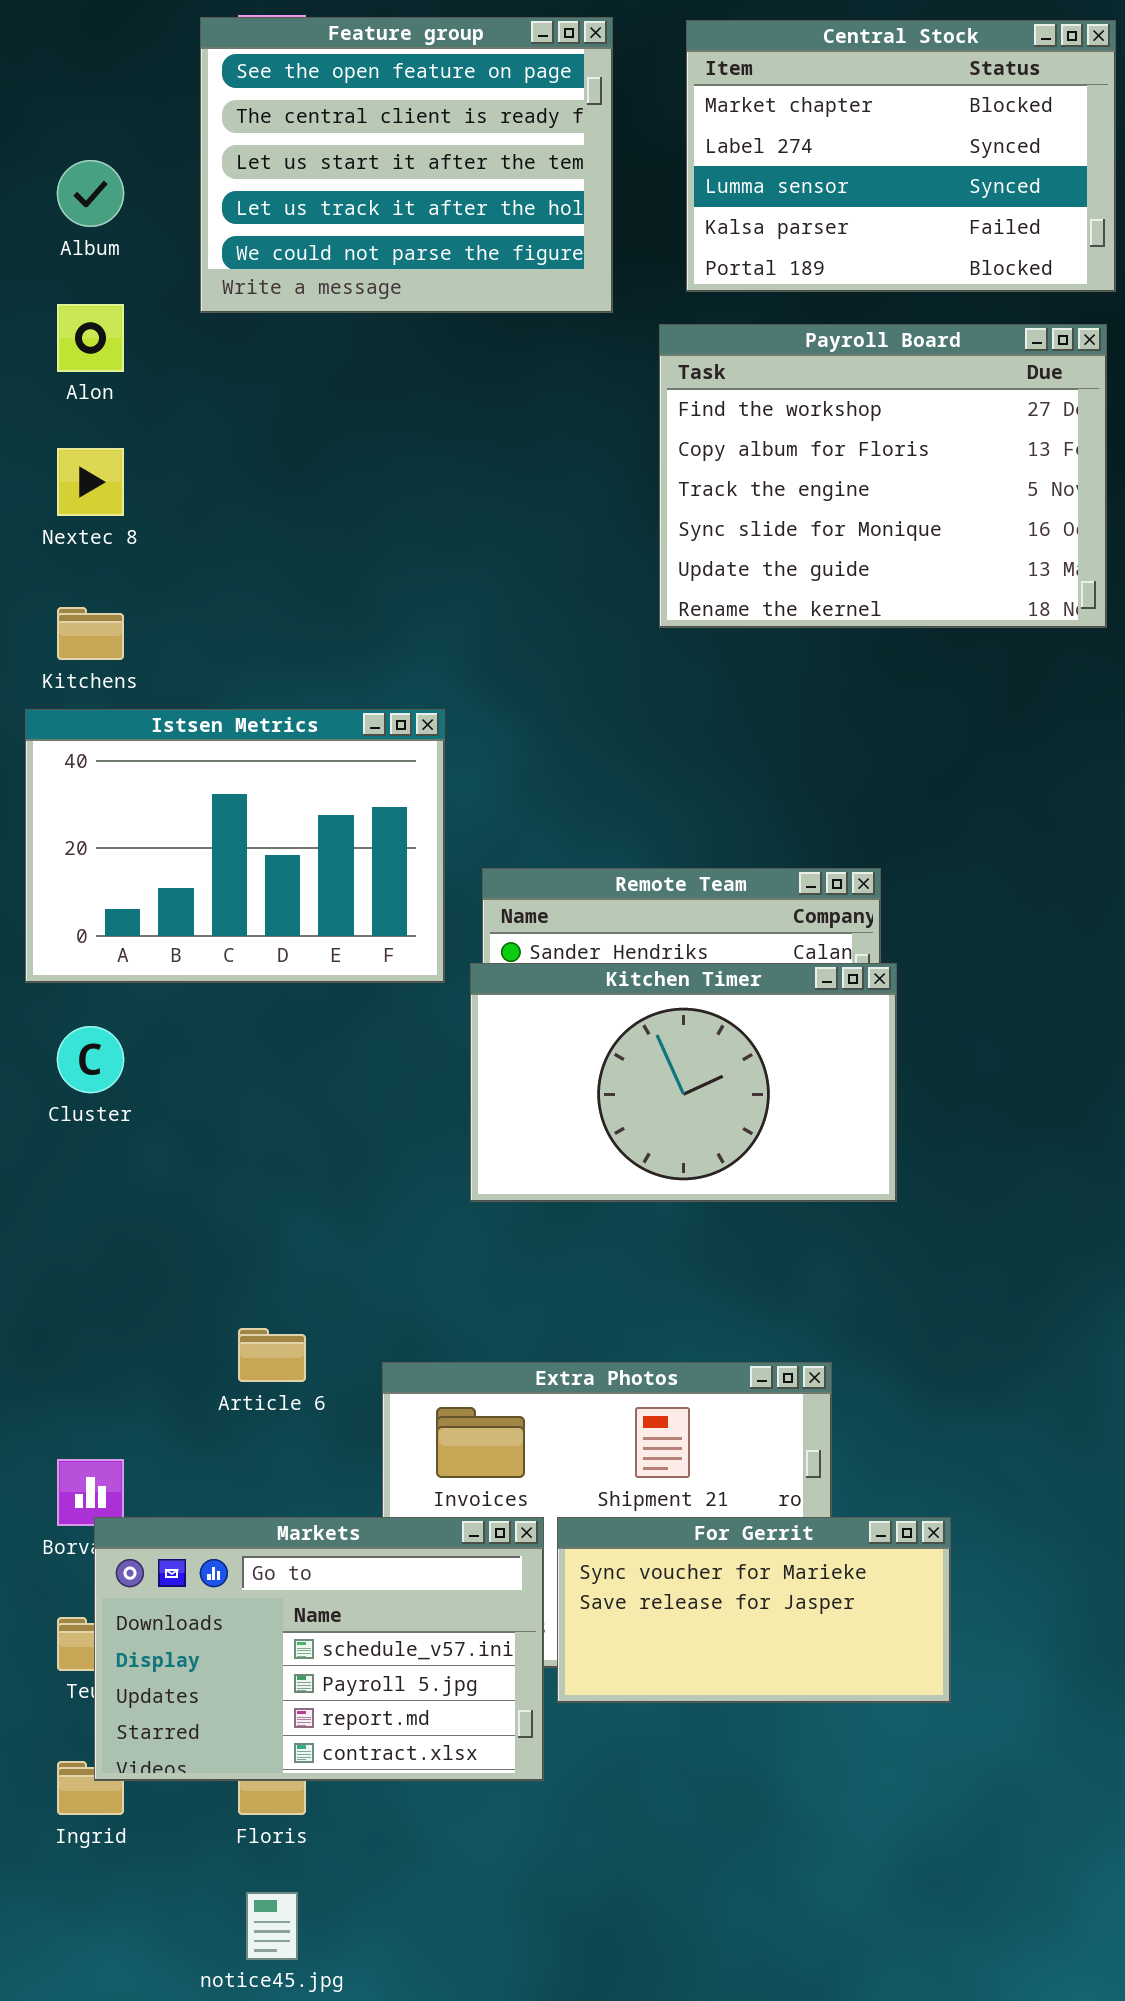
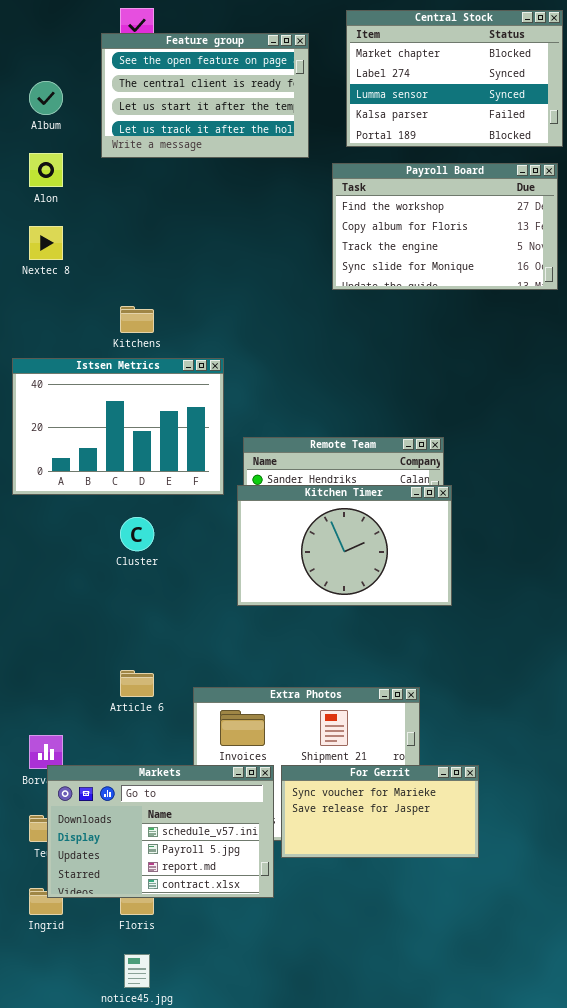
Feature group: [200,17,613,313] -> [101,33,309,158], resized
Payroll Board: [659,324,1107,628] -> [332,163,558,290], resized
Kitchens: [57,607,124,660] -> [120,306,154,333], moved
Cluster: [57,1026,124,1093] -> [120,517,154,551], moved

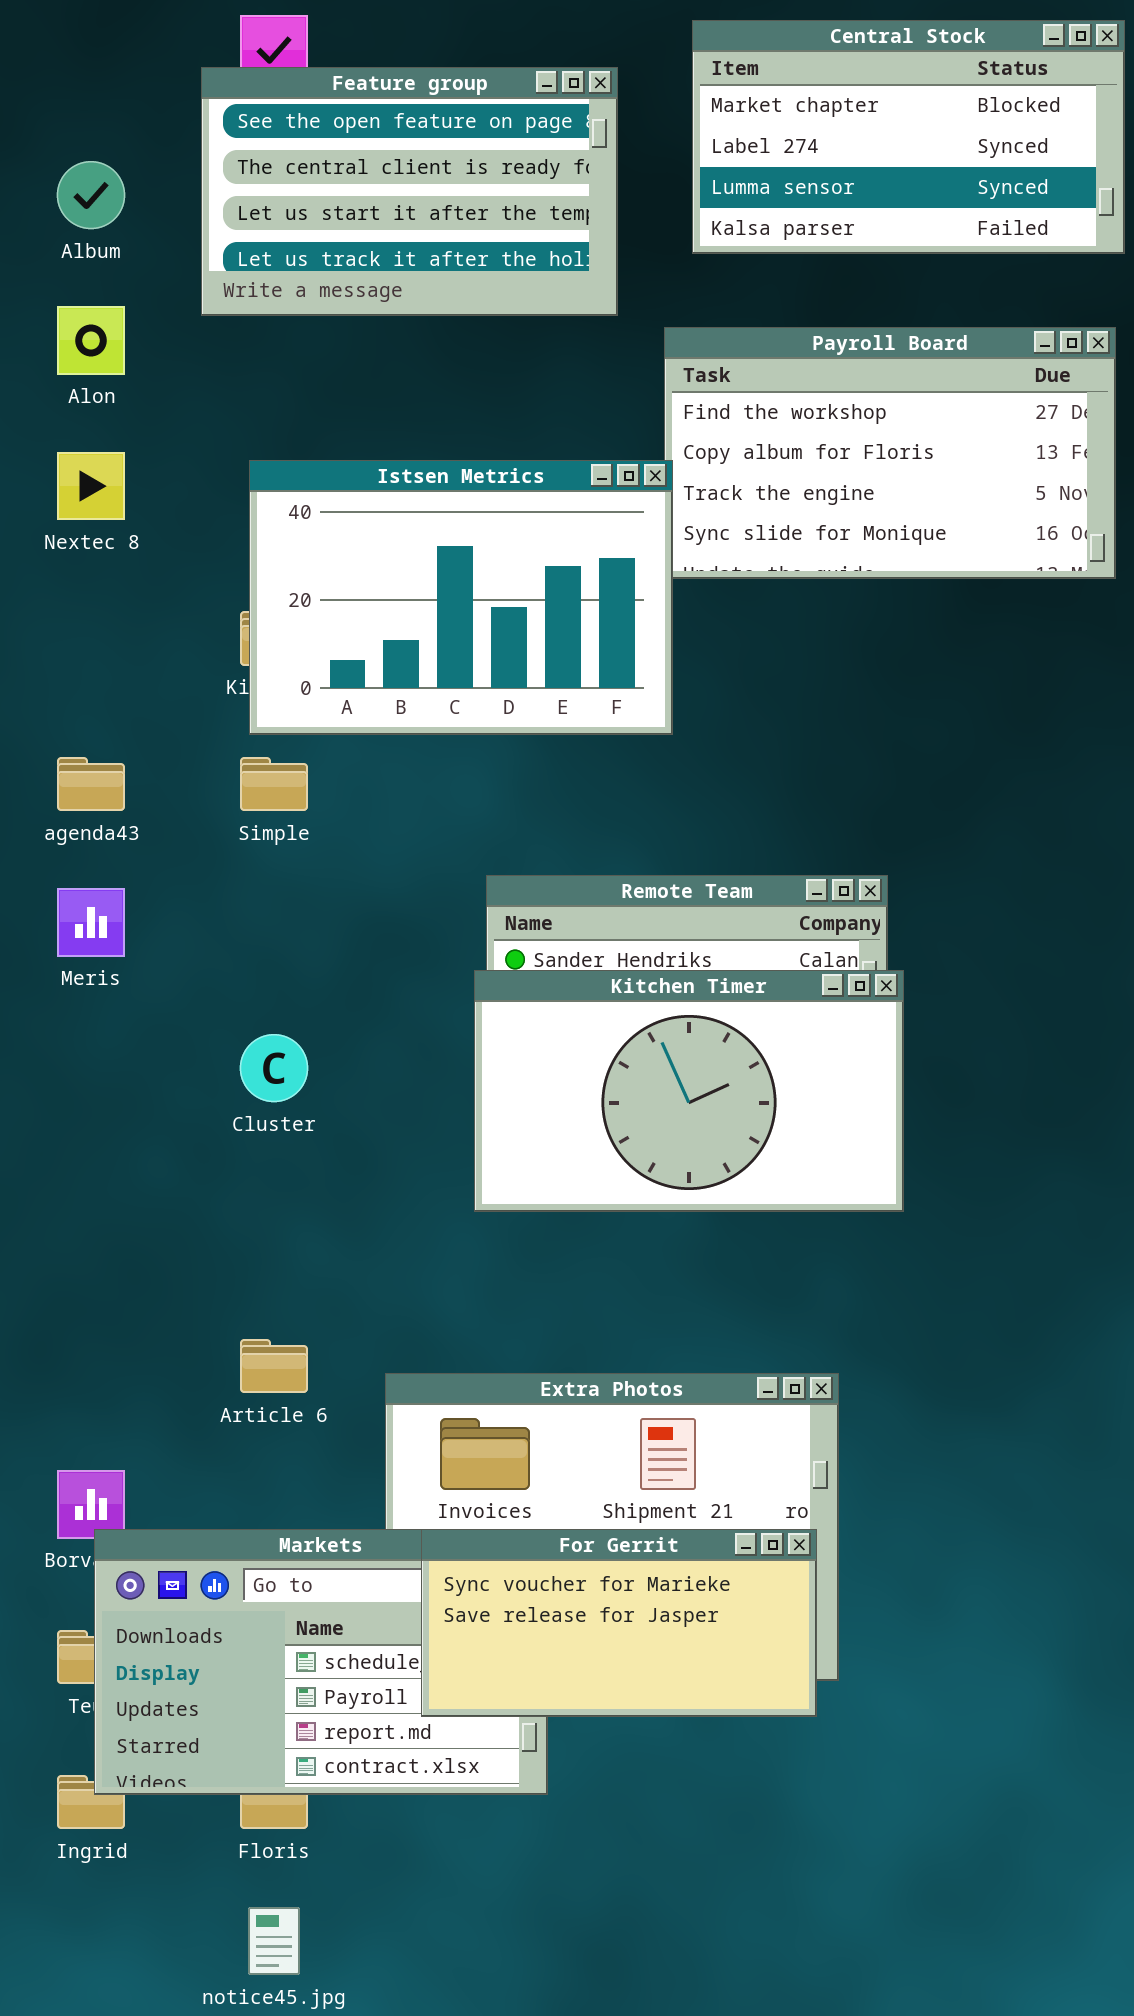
Central Stock: [346,10,563,147] -> [692,20,1125,254], resized
Istsen Metrics: [12,358,224,495] -> [249,460,673,735], moved
For Gerrit: [281,765,479,858] -> [421,1529,817,1717], moved

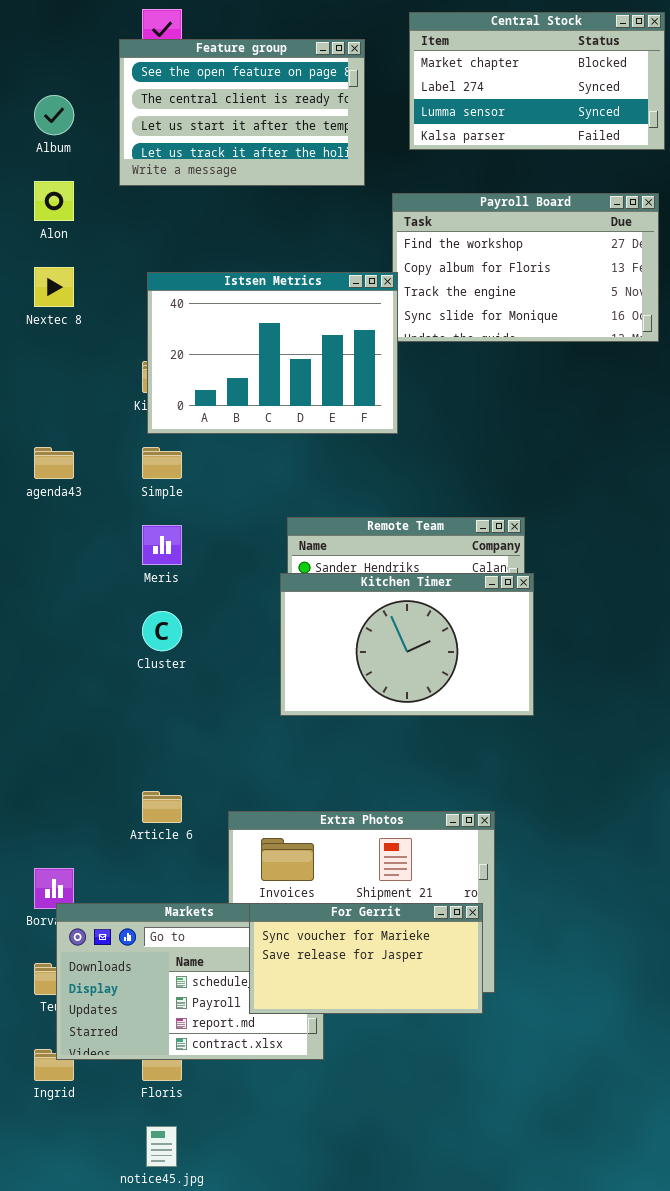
Meris: [57,888,125,957] -> [142,525,182,565], moved

